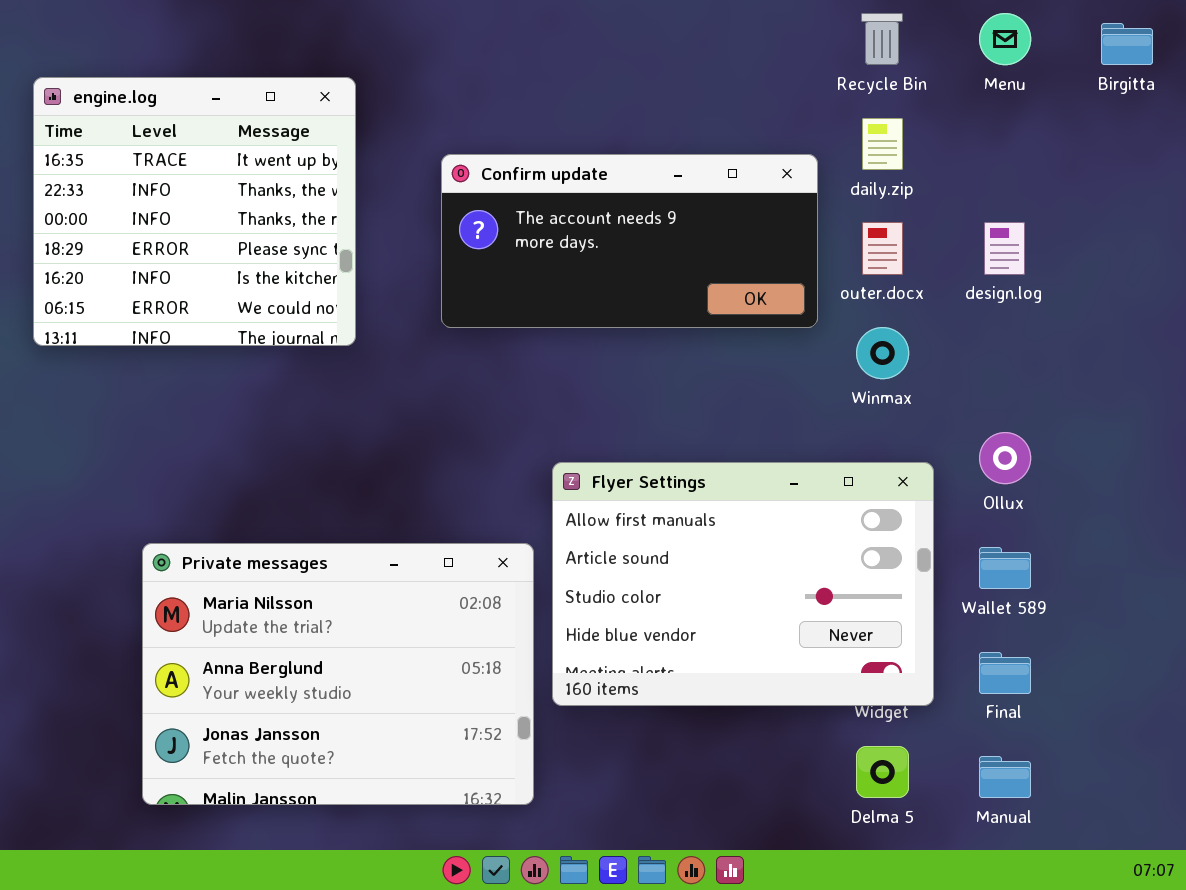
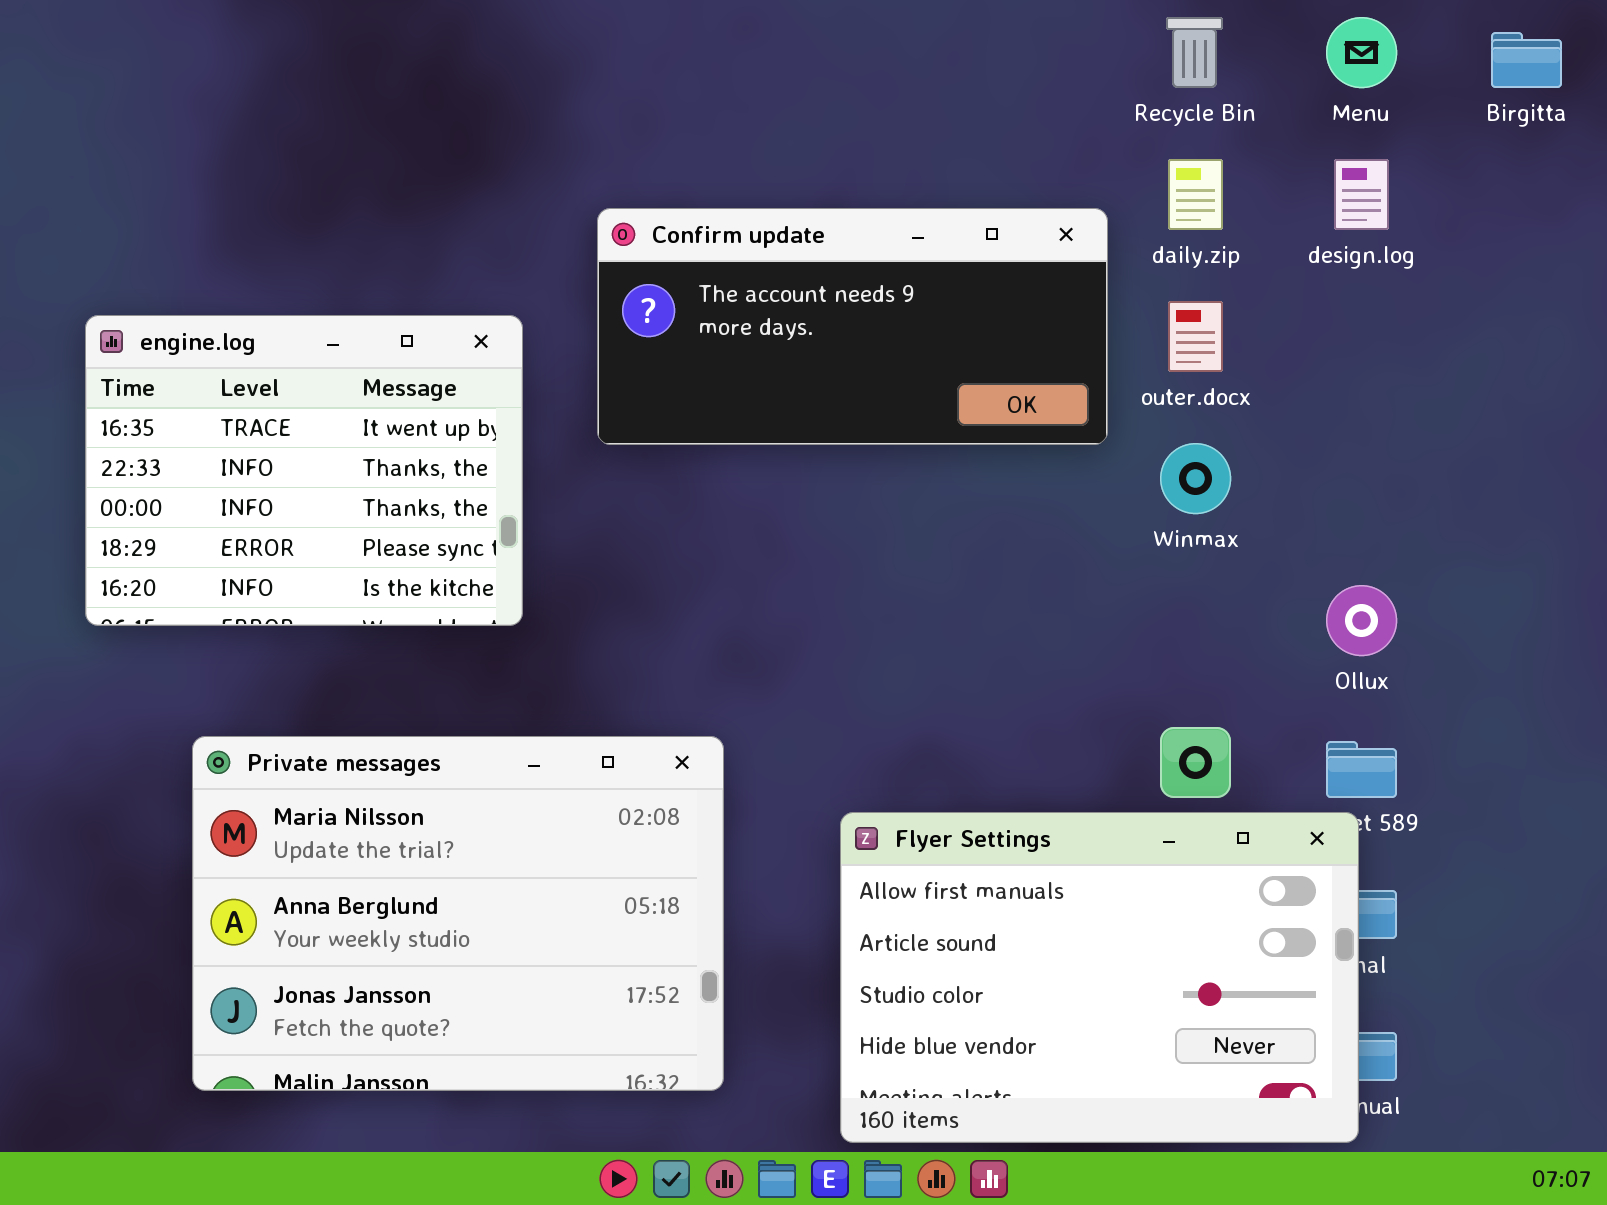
engine.log: [33,77,356,346] -> [85,315,523,626], moved, resized
design.log: [984,222,1025,275] -> [1334,159,1389,230], moved
Flyer Settings: [552,462,934,706] -> [840,812,1359,1143], moved

